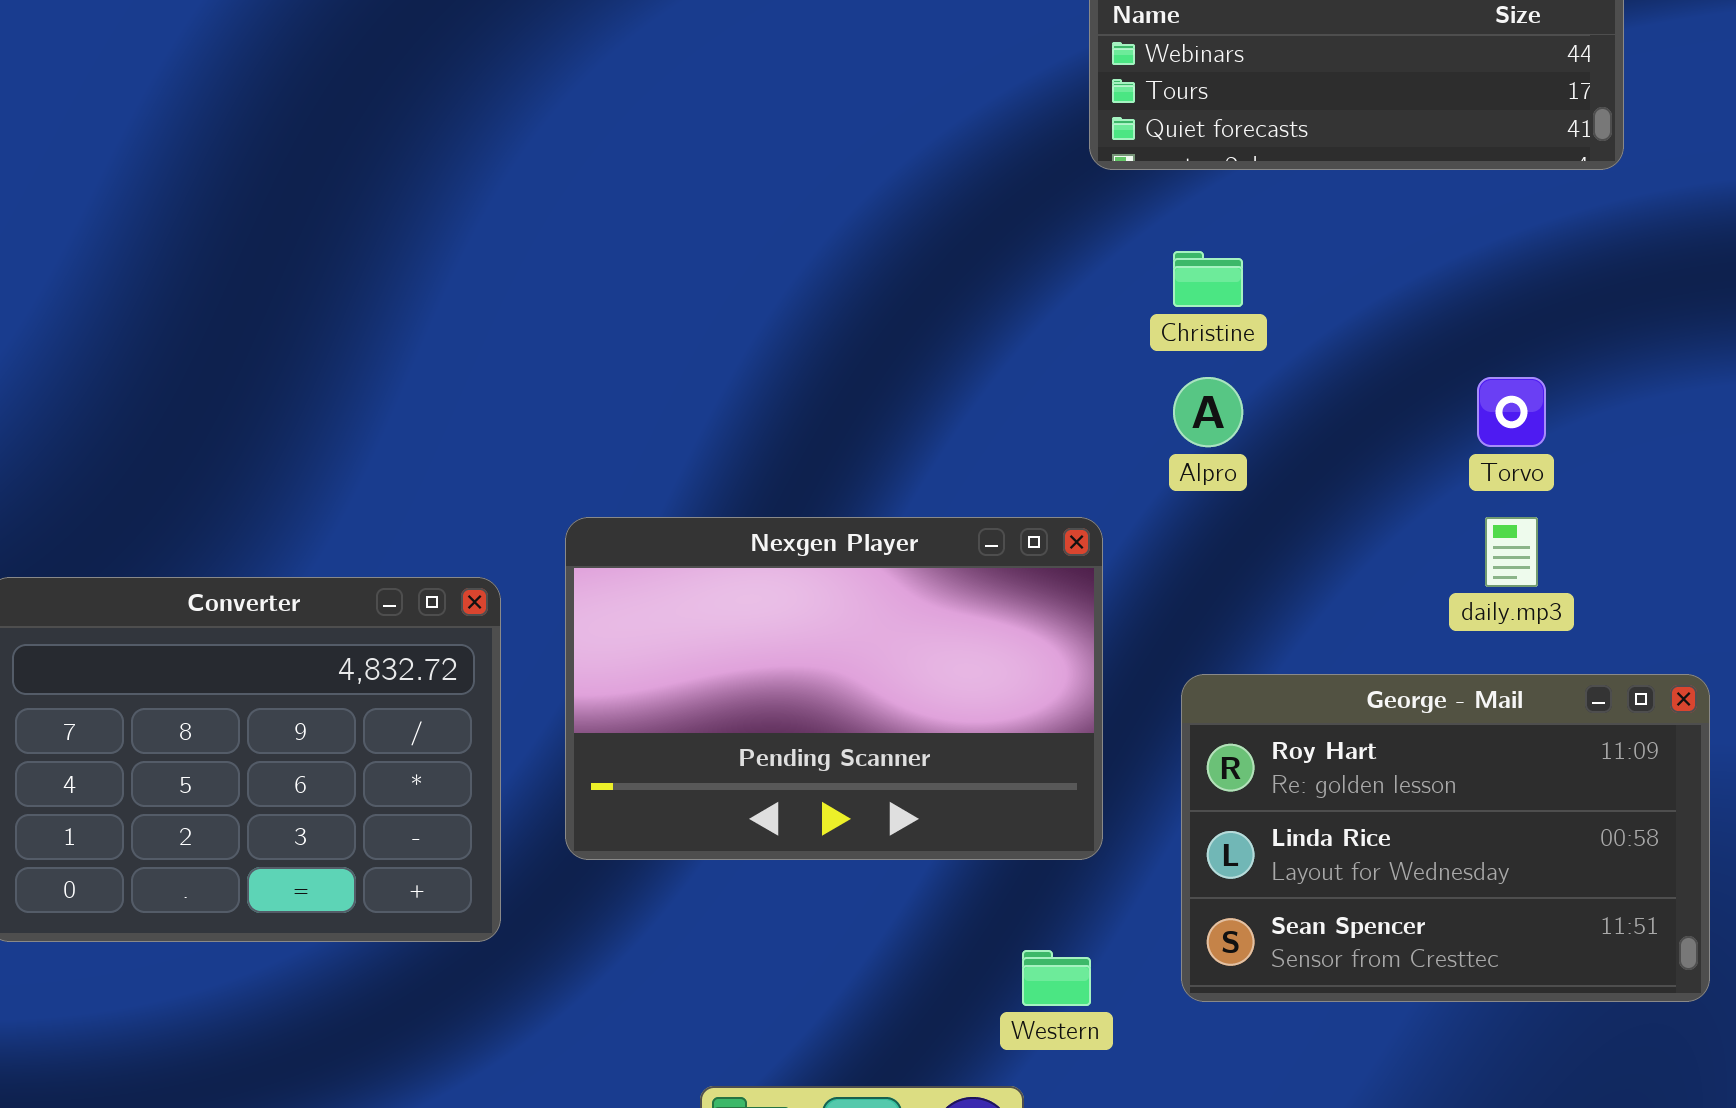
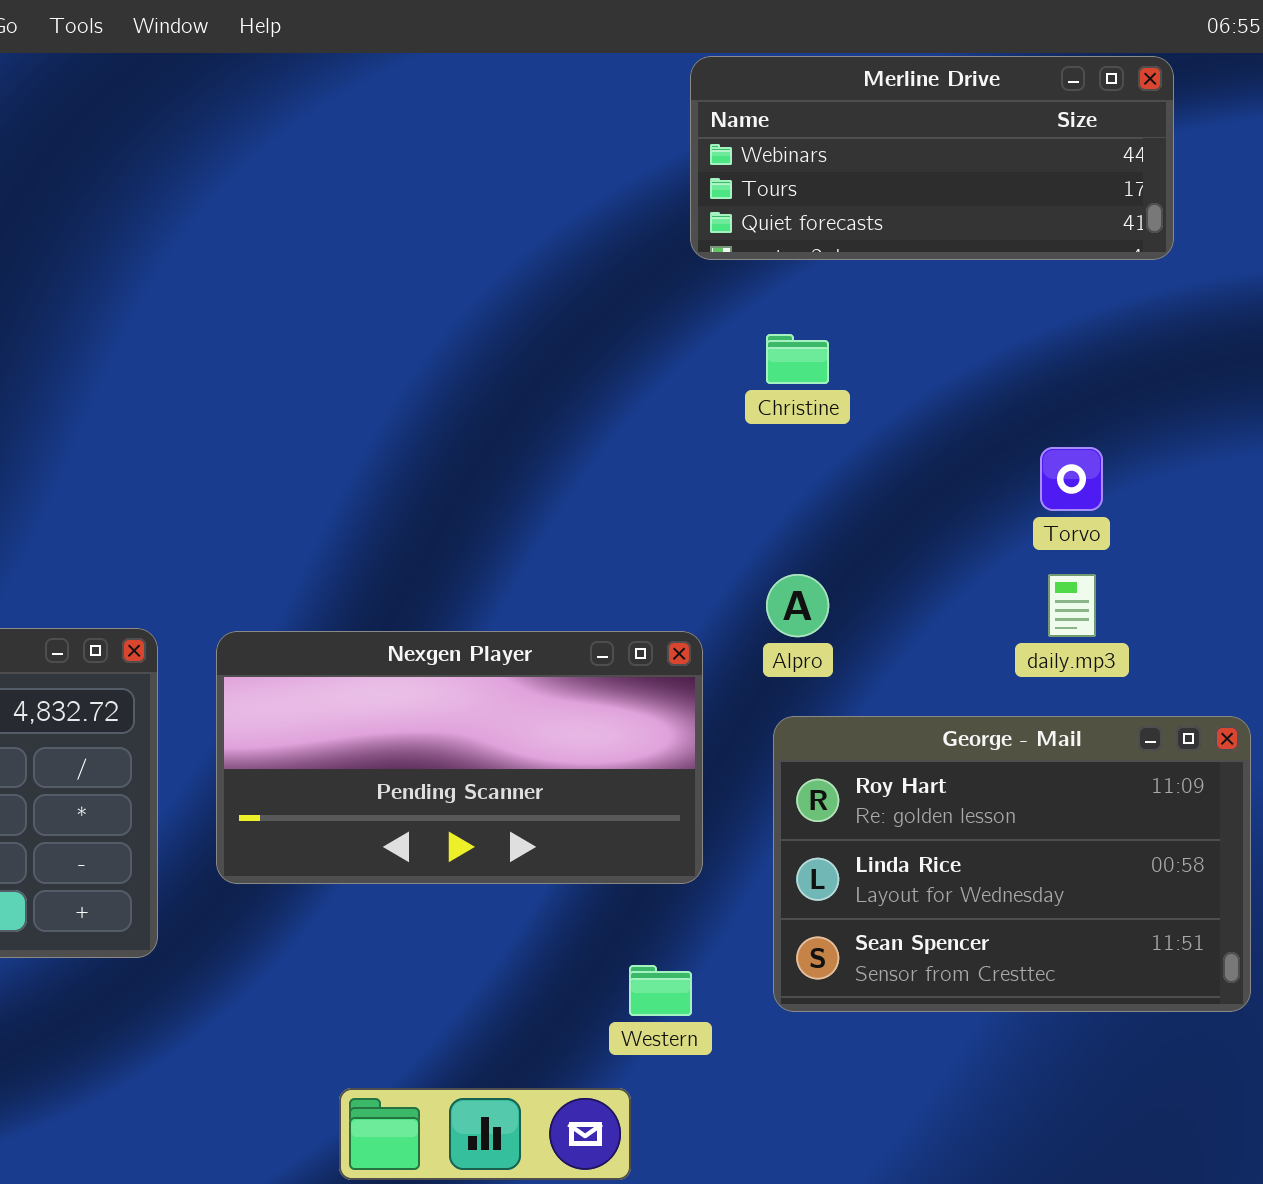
Alpro: [1173,377,1243,447] -> [766,574,829,637], moved
Nexgen Player: [565,517,1103,860] -> [216,631,703,884], resized

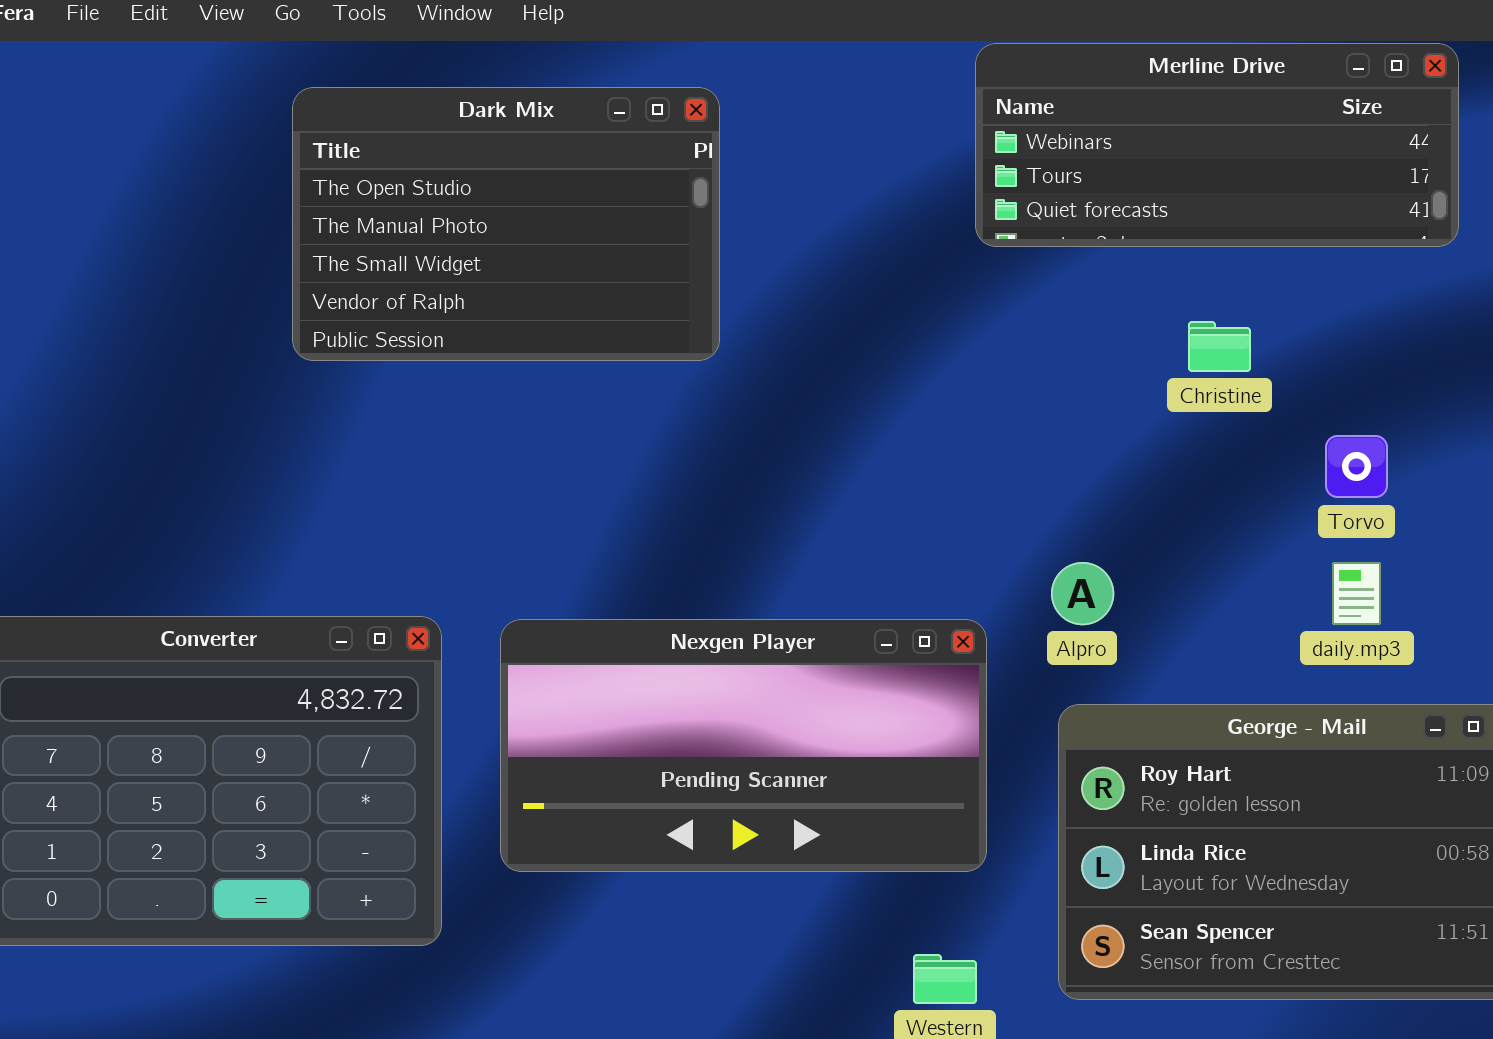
Dark Mix: none -> [292,87,720,361], opened
Christine: [766,334,829,384] -> [1188,321,1251,372], moved

